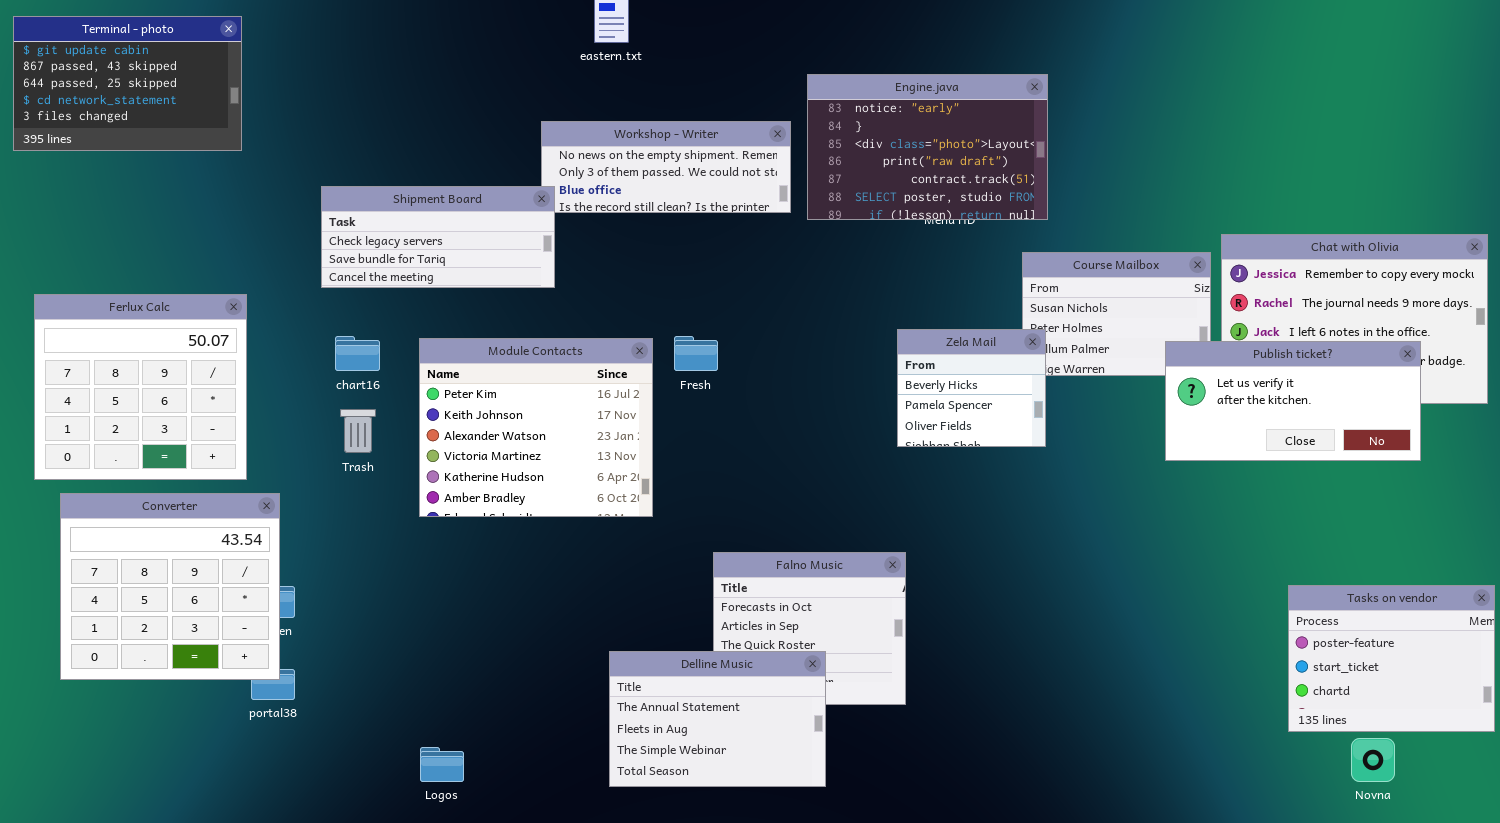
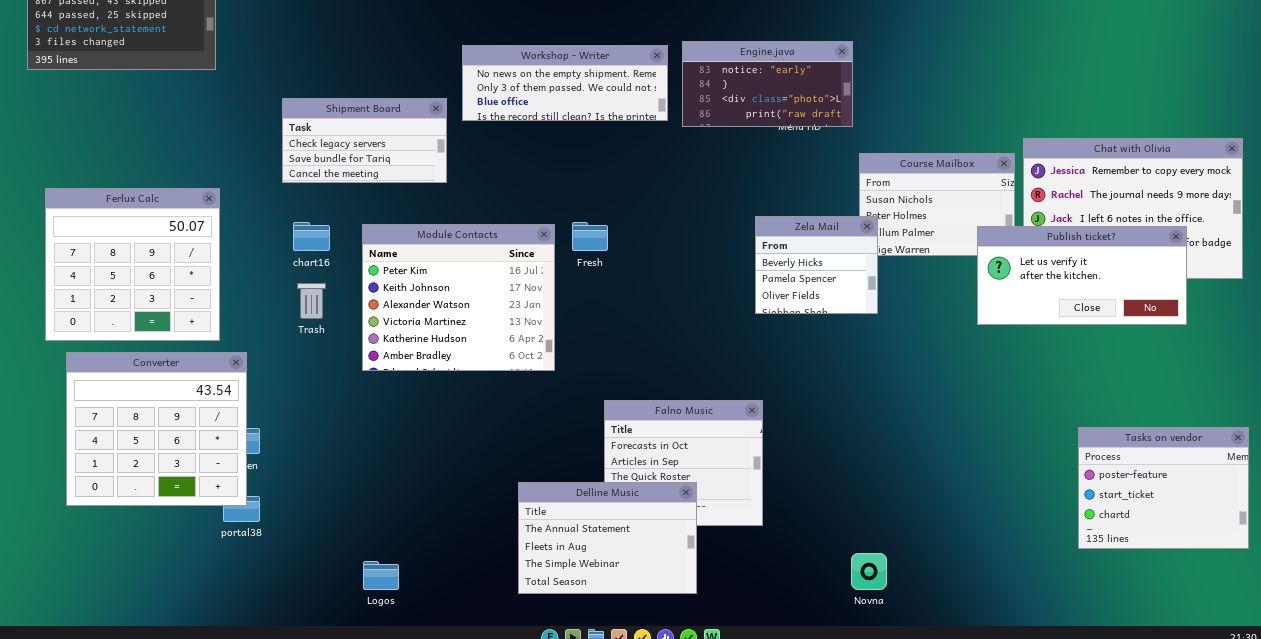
Engine.java: [807,74,1048,220] -> [682,41,853,127], resized
Shipment Board: [321,186,555,288] -> [282,98,447,183], resized
Novna: [1351,738,1395,782] -> [851,553,887,590], moved

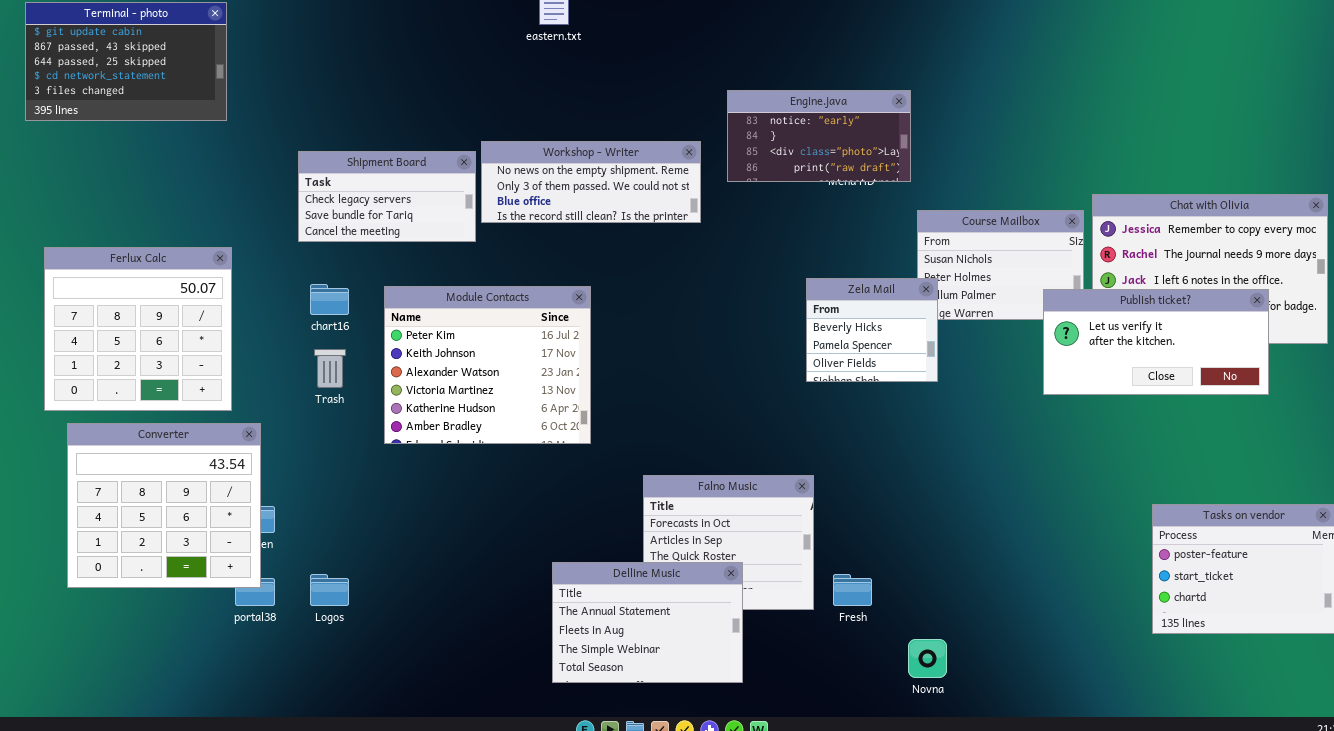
Workshop - Writer: [462,45,668,121] -> [481,141,701,223], moved
Fresh: [572,222,608,251] -> [833,574,872,606], moved
Logos: [363,561,399,590] -> [310,574,349,606], moved

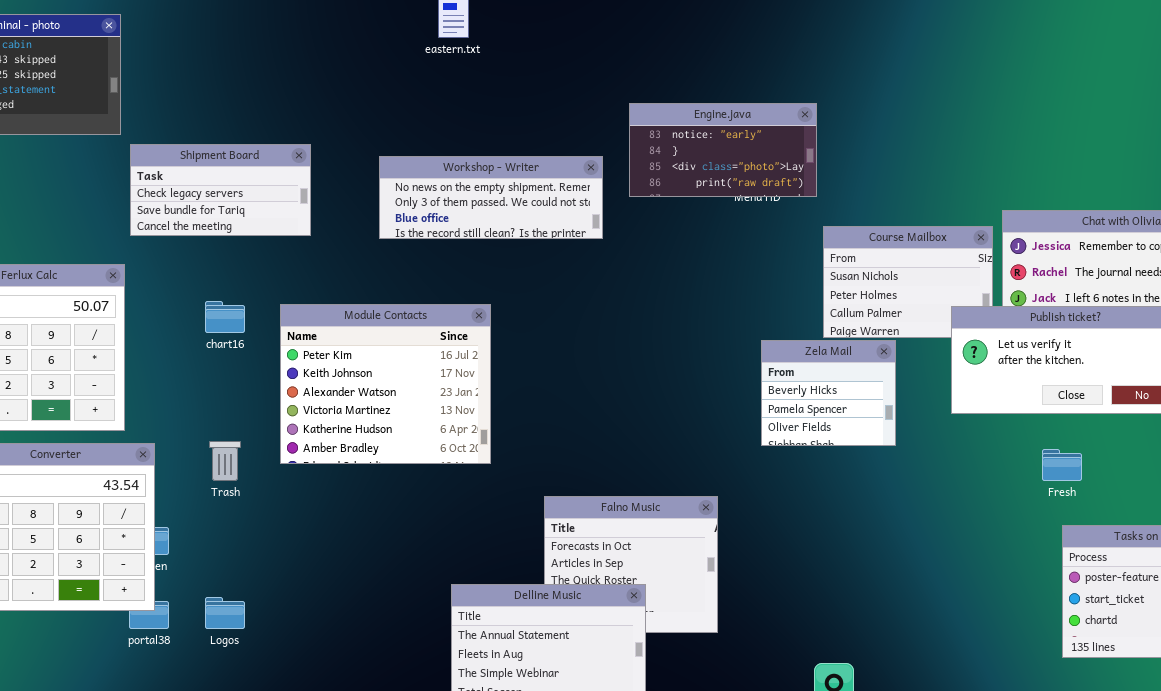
Shipment Board: [298,151,476,242] -> [130,144,311,236], moved
Zela Mail: [806,278,938,382] -> [761,340,896,446], moved
Trash: [314,349,346,388] -> [209,441,241,481], moved
Fresh: [833,574,872,606] -> [1042,449,1082,481], moved

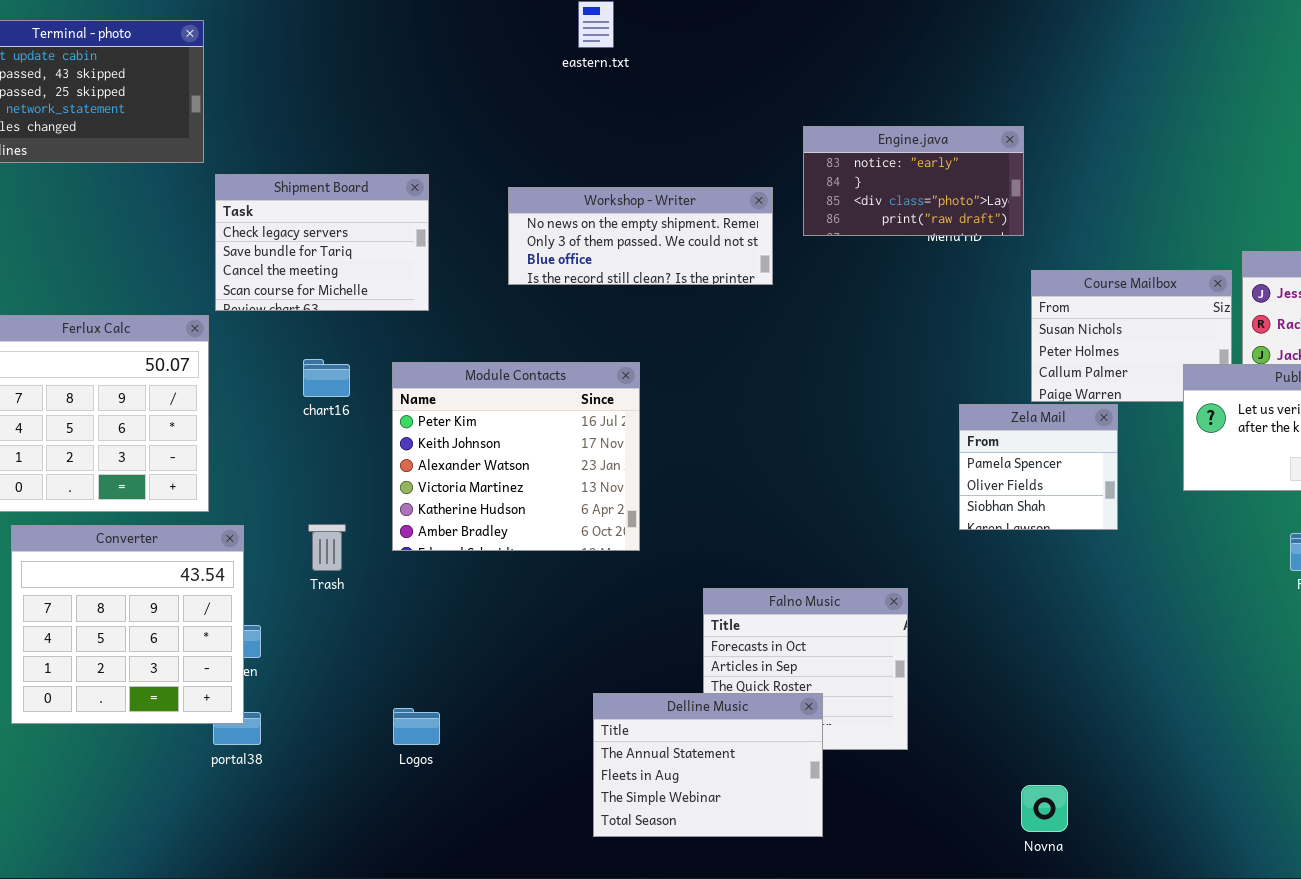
Shipment Board: [130,144,311,236] -> [215,174,429,311], resized
Zela Mail: [761,340,896,446] -> [959,404,1118,530], scrolled down 1 row
Logos: [205,597,245,629] -> [393,708,440,745], moved

